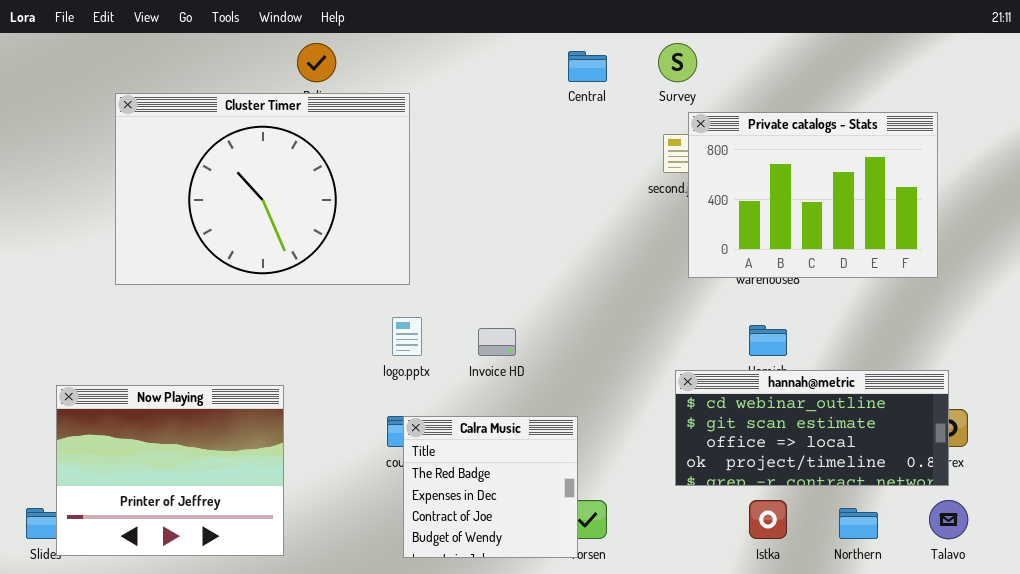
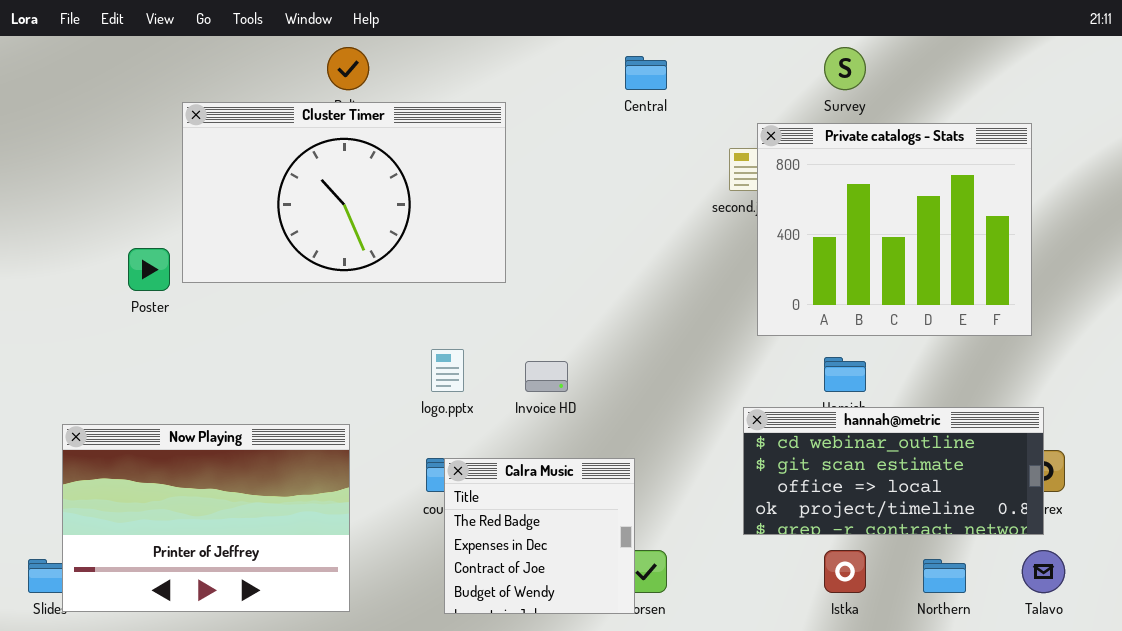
Survey: [658,43,697,82] -> [824,47,866,90], moved
Cluster Timer: [115,93,410,285] -> [182,102,506,283], moved, resized
Private catalogs - Stats: [688,112,938,278] -> [757,123,1032,336], resized
Now Playing: [56,385,284,556] -> [62,424,350,612], resized

